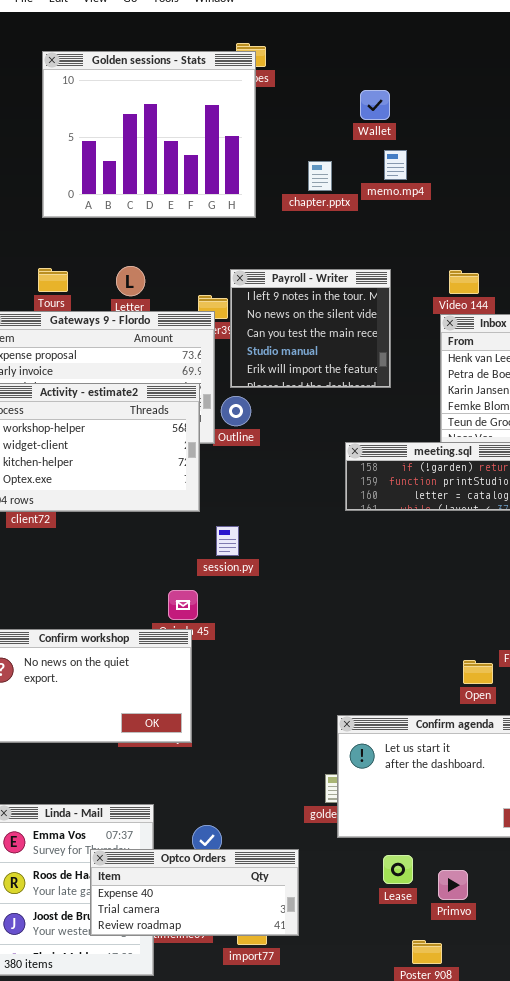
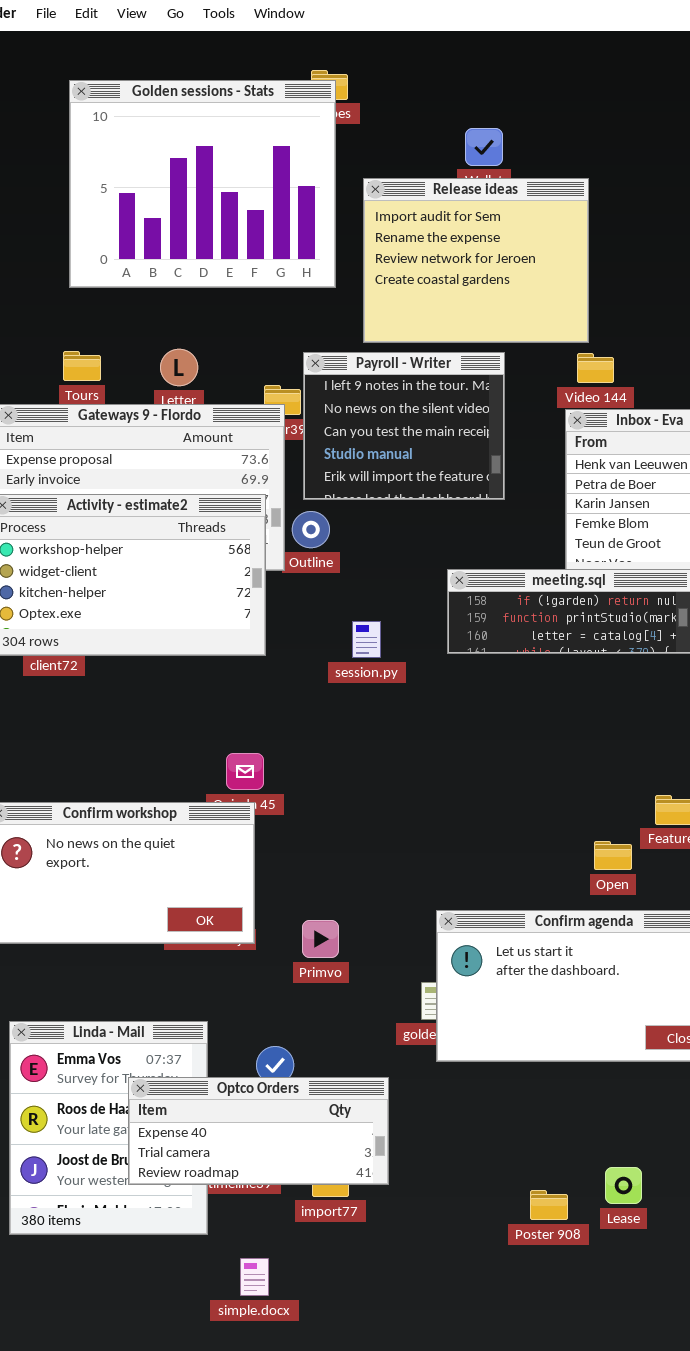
Release ideas: none -> [363,178,589,343], opened
session.py: [216,526,239,556] -> [352,621,381,658], moved
Lease: [383,855,413,884] -> [605,1167,642,1204], moved
Primvo: [438,870,468,900] -> [302,920,339,958], moved

